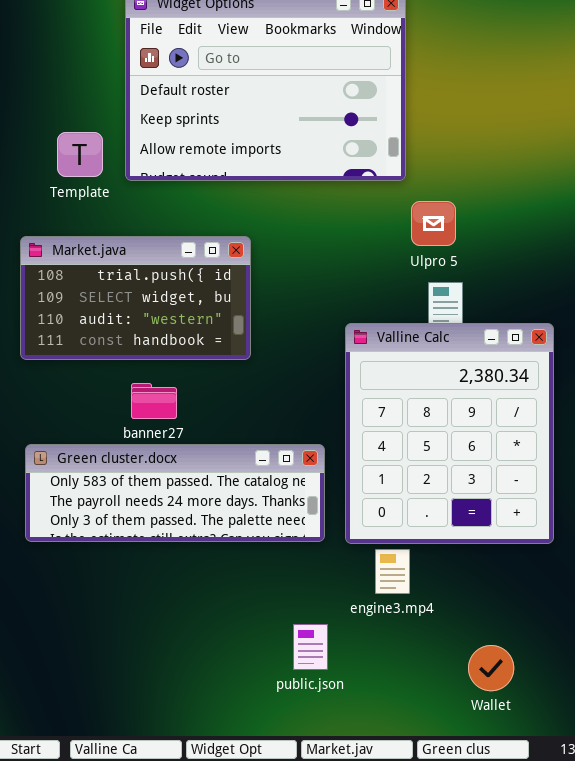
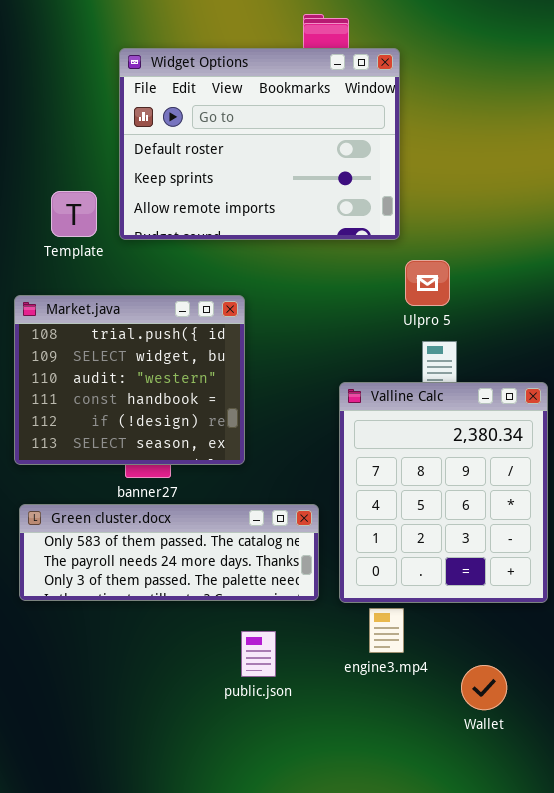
Market.java: [20,236,251,360] -> [14,295,245,465], resized
public.json: [293,624,328,670] -> [241,631,276,677], moved
Wallet: [468,645,514,691] -> [461,665,507,710], moved

